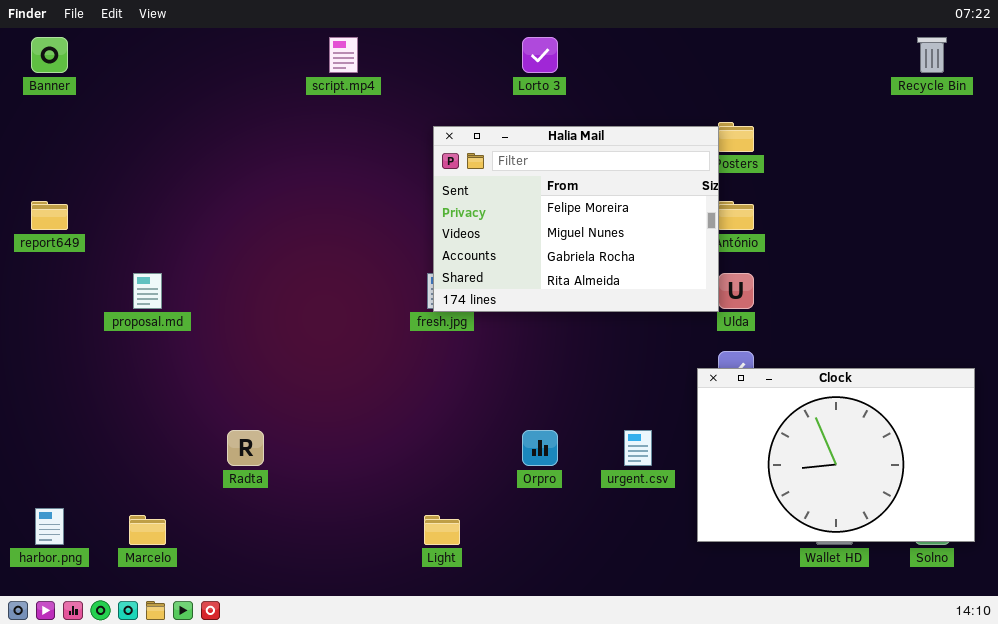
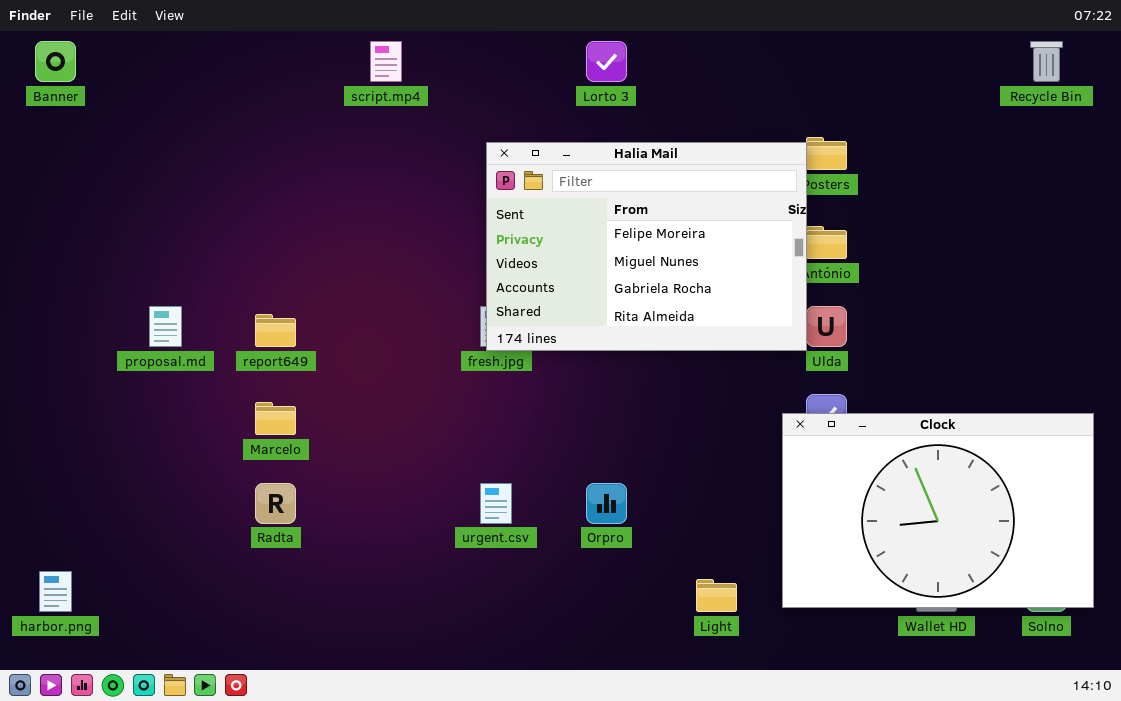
report649: [31,201,68,230] -> [255,314,296,347], moved
urgent.csv: [624,430,652,466] -> [480,483,512,524], moved
Marcelo: [129,515,166,545] -> [255,402,296,435], moved
Light: [424,515,460,545] -> [696,579,737,612], moved

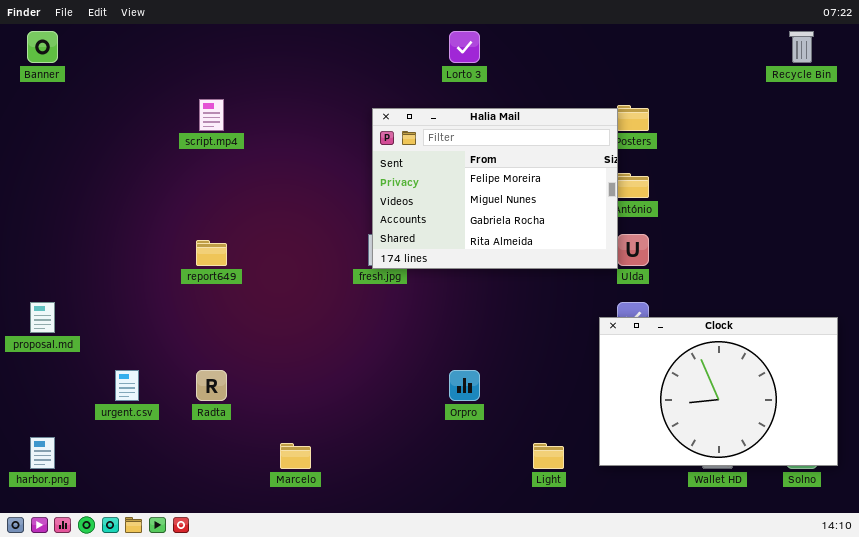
script.mp4: [370,41,402,82] -> [199,99,224,131], moved
proposal.md: [149,306,182,347] -> [30,302,55,333], moved
Marcelo: [255,402,296,435] -> [280,443,311,469], moved
urgent.csv: [480,483,512,524] -> [115,370,139,401], moved

